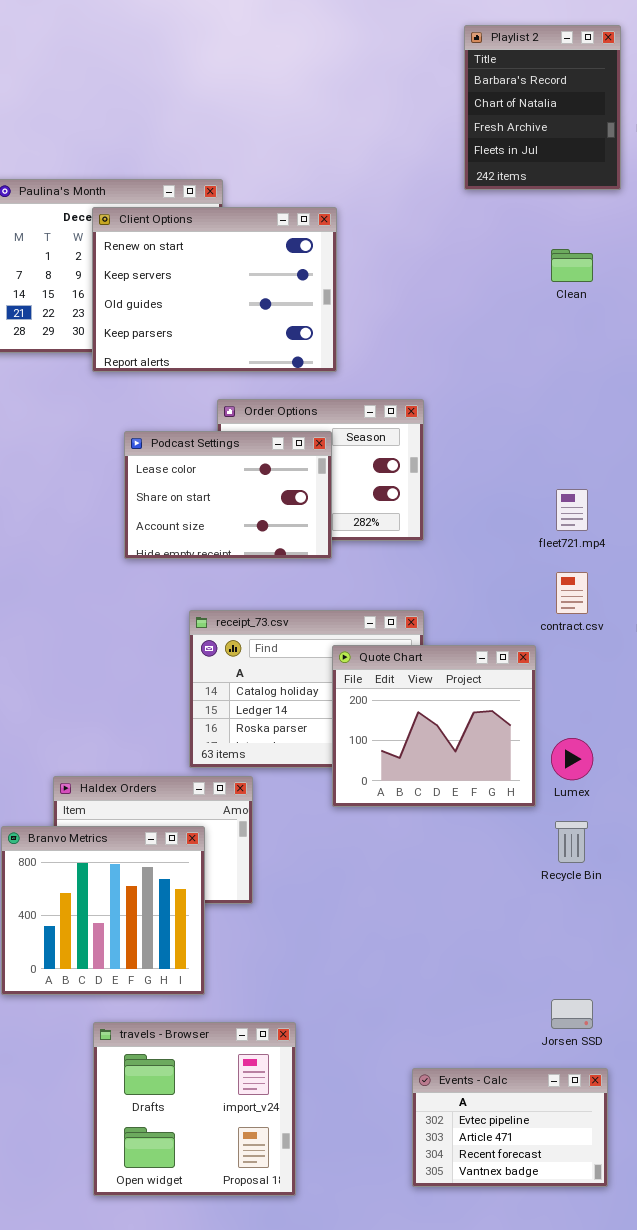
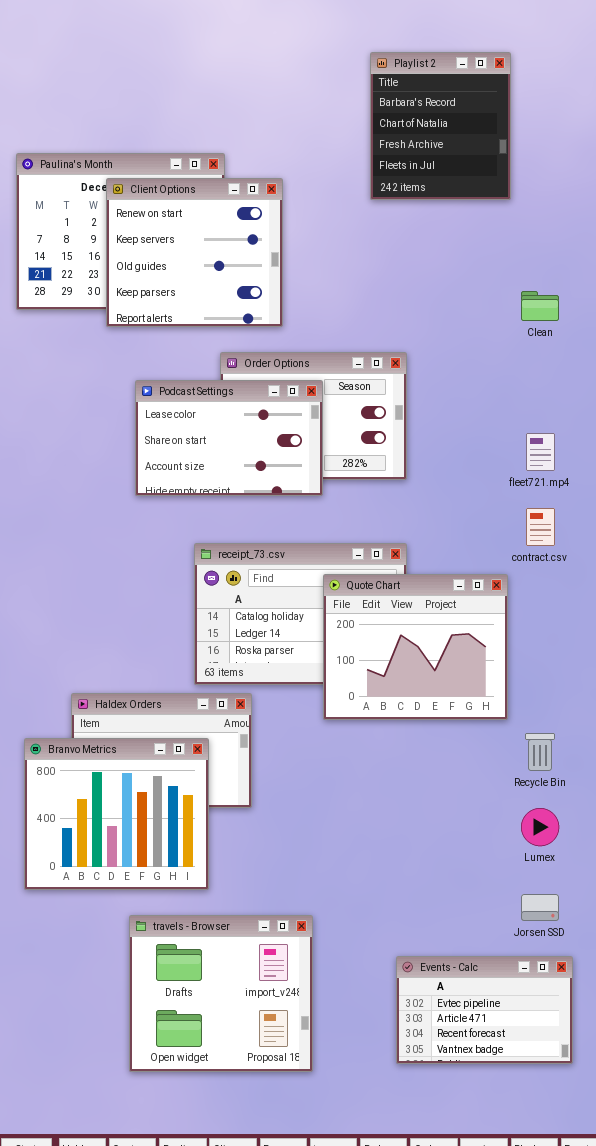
Playlist 2: [464,25,621,190] -> [370,52,511,200], moved
Client Options: [92,207,337,372] -> [106,178,283,327], resized
Clean: [551,249,593,282] -> [521,291,559,321], moved
Lumex: [551,738,593,780] -> [521,808,559,846], moved
travels - Browser: [93,1022,296,1196] -> [129,915,313,1072], moved

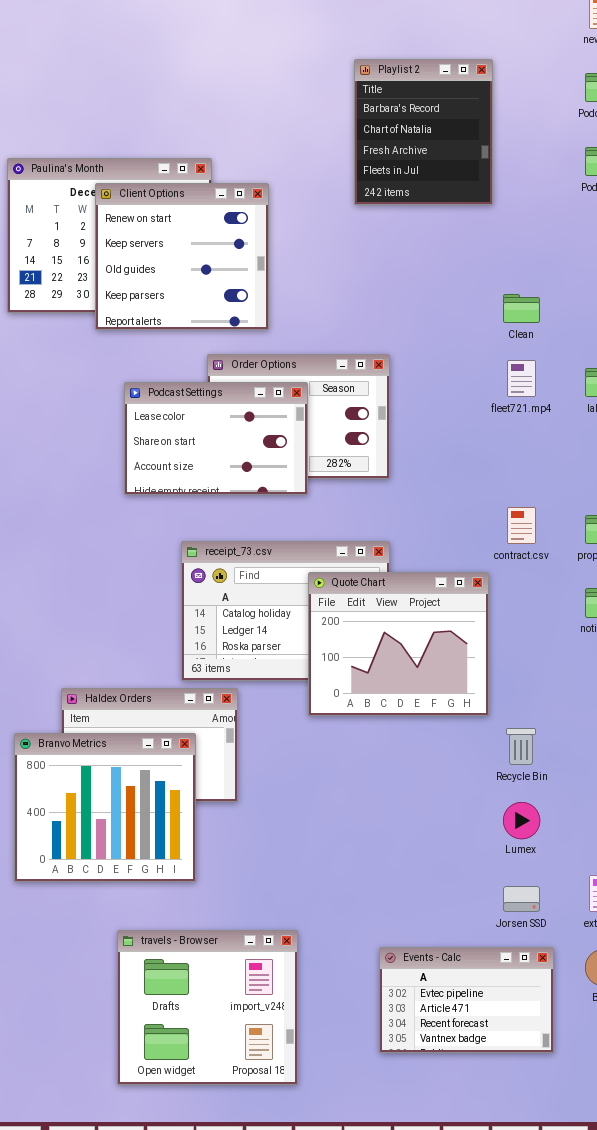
fleet721.mp4: [526,433,555,471] -> [507,360,536,397], moved
travels - Browser: [129,915,313,1072] -> [117,930,298,1085], moved

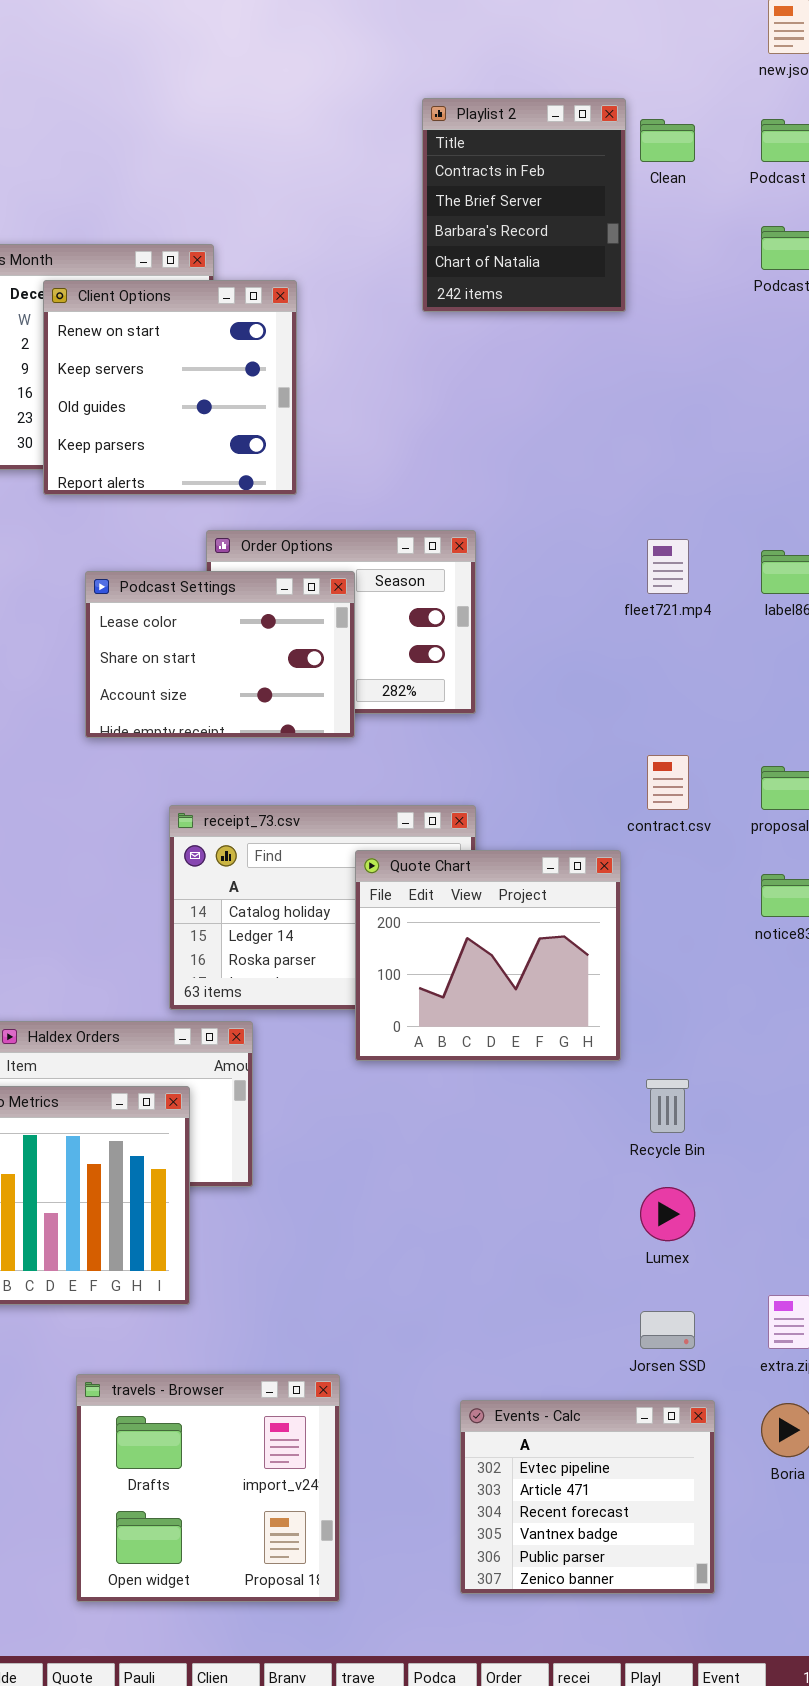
Playlist 2: [354,59,493,205] -> [422,98,626,312], scrolled up 2 rows
Clean: [503,294,540,323] -> [640,119,695,162], moved
Events - Calc: [379,947,554,1053] -> [460,1400,715,1594], resized

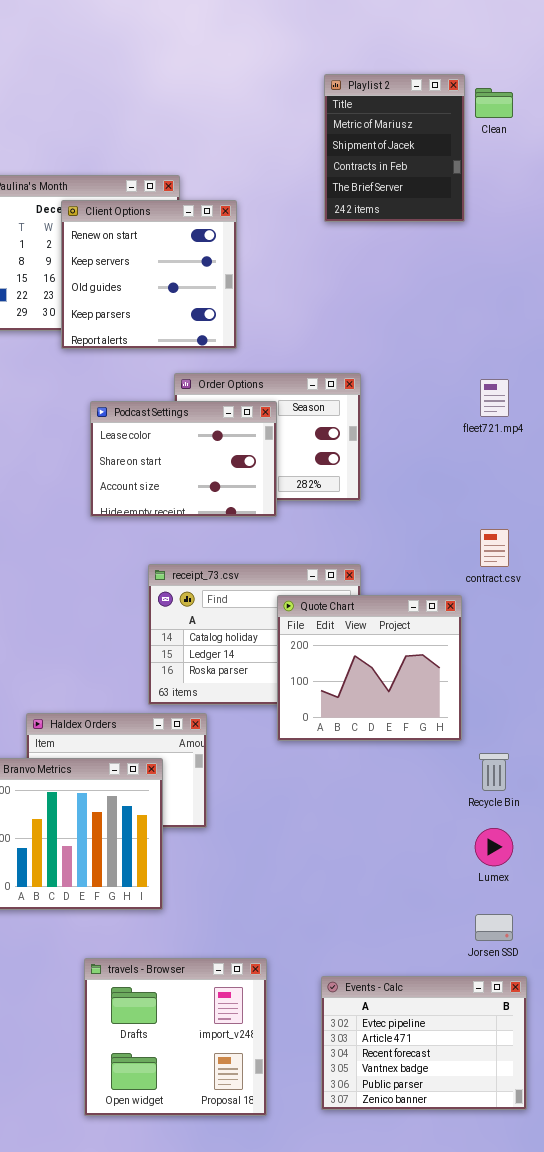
Playlist 2: [422,98,626,312] -> [324,74,465,222], scrolled up 2 rows
Events - Calc: [460,1400,715,1594] -> [321,976,527,1110], resized

